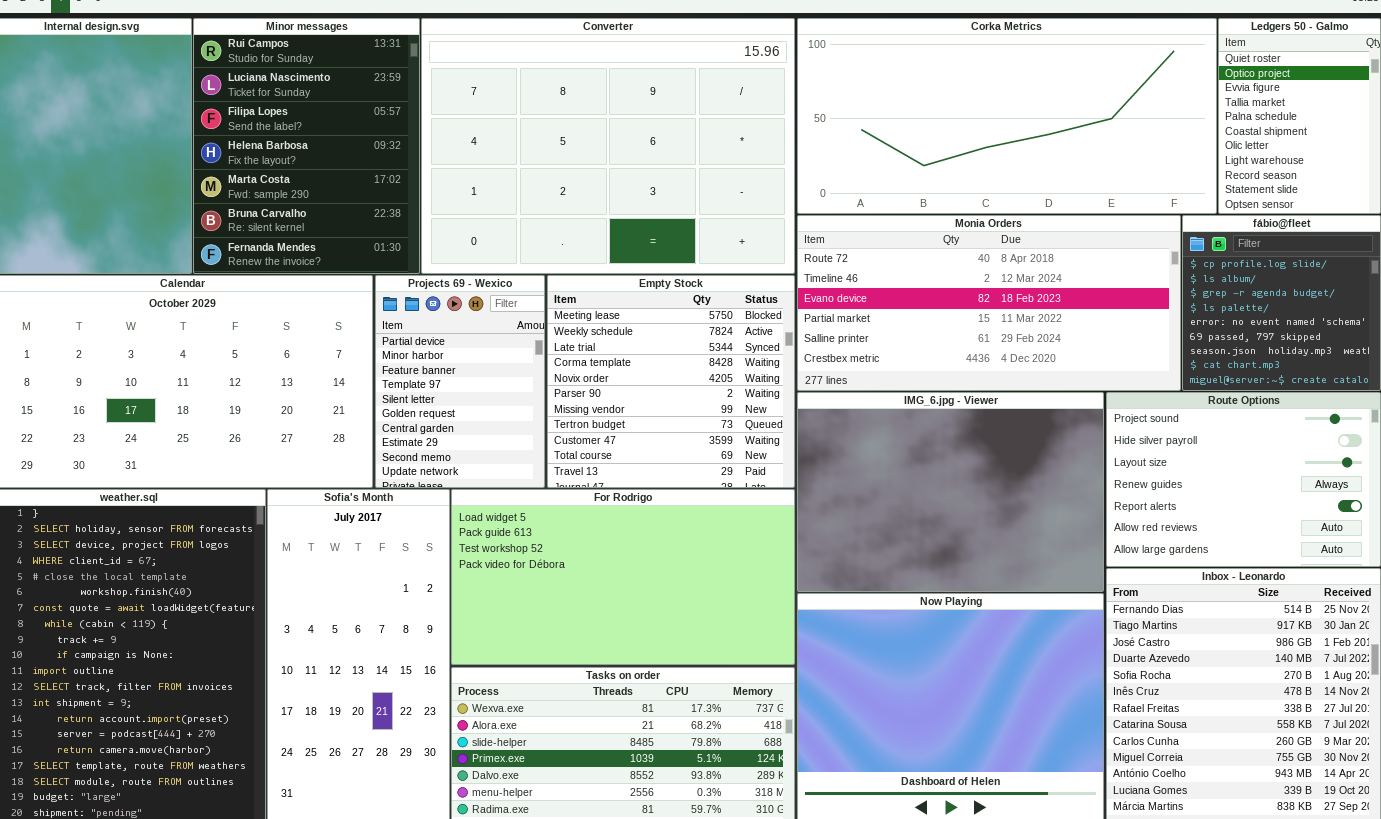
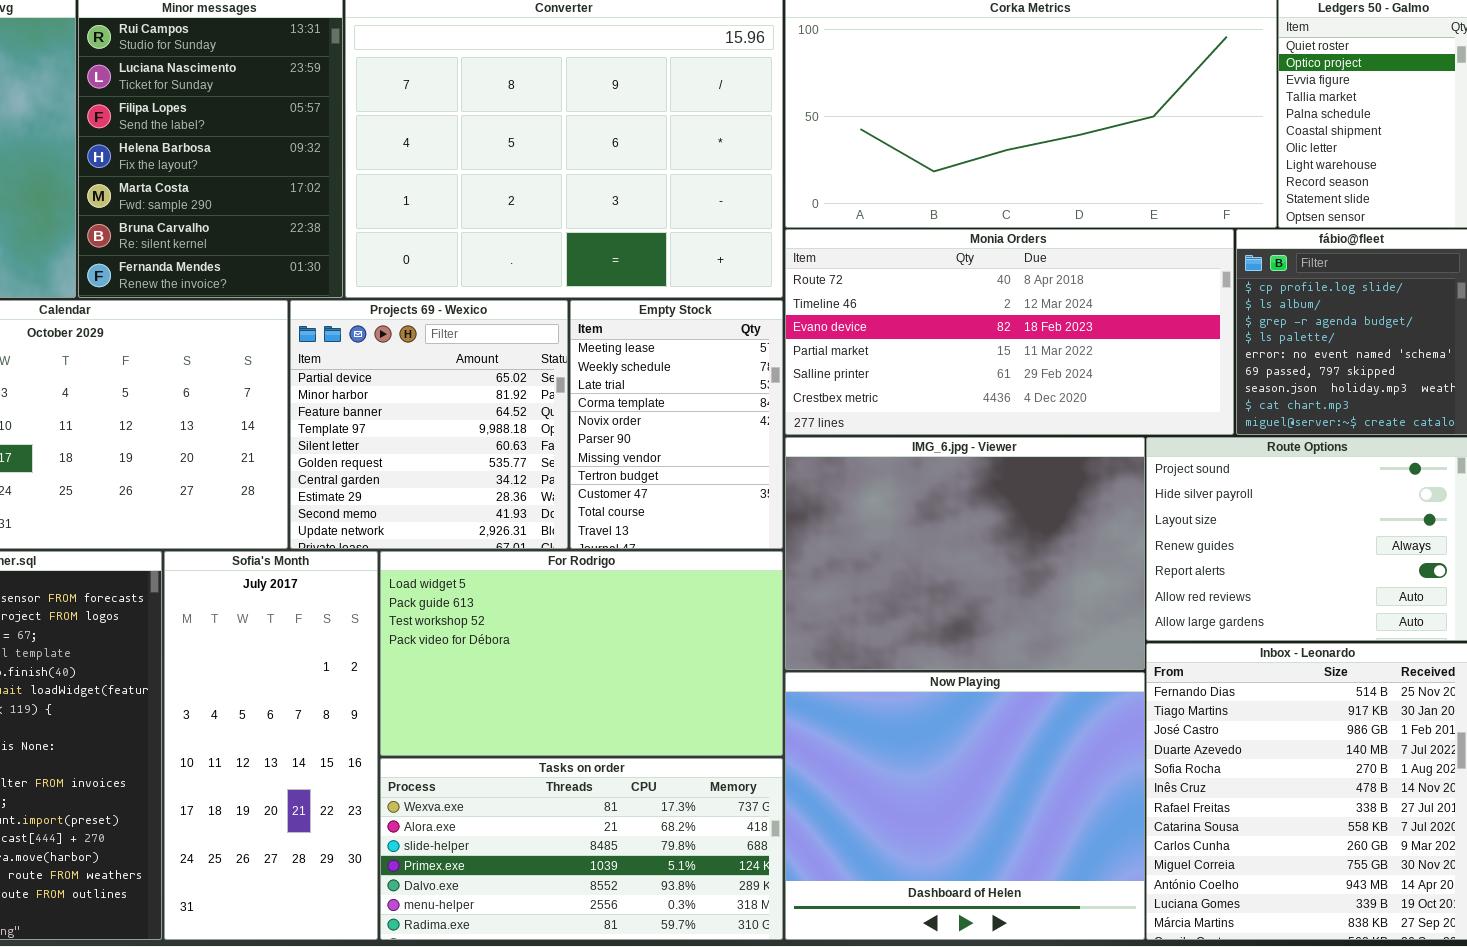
Projects 69 - Wexico: [375,275,545,488] -> [290,300,568,549], resized
Empty Stock: [547,275,795,488] -> [570,300,783,549], resized

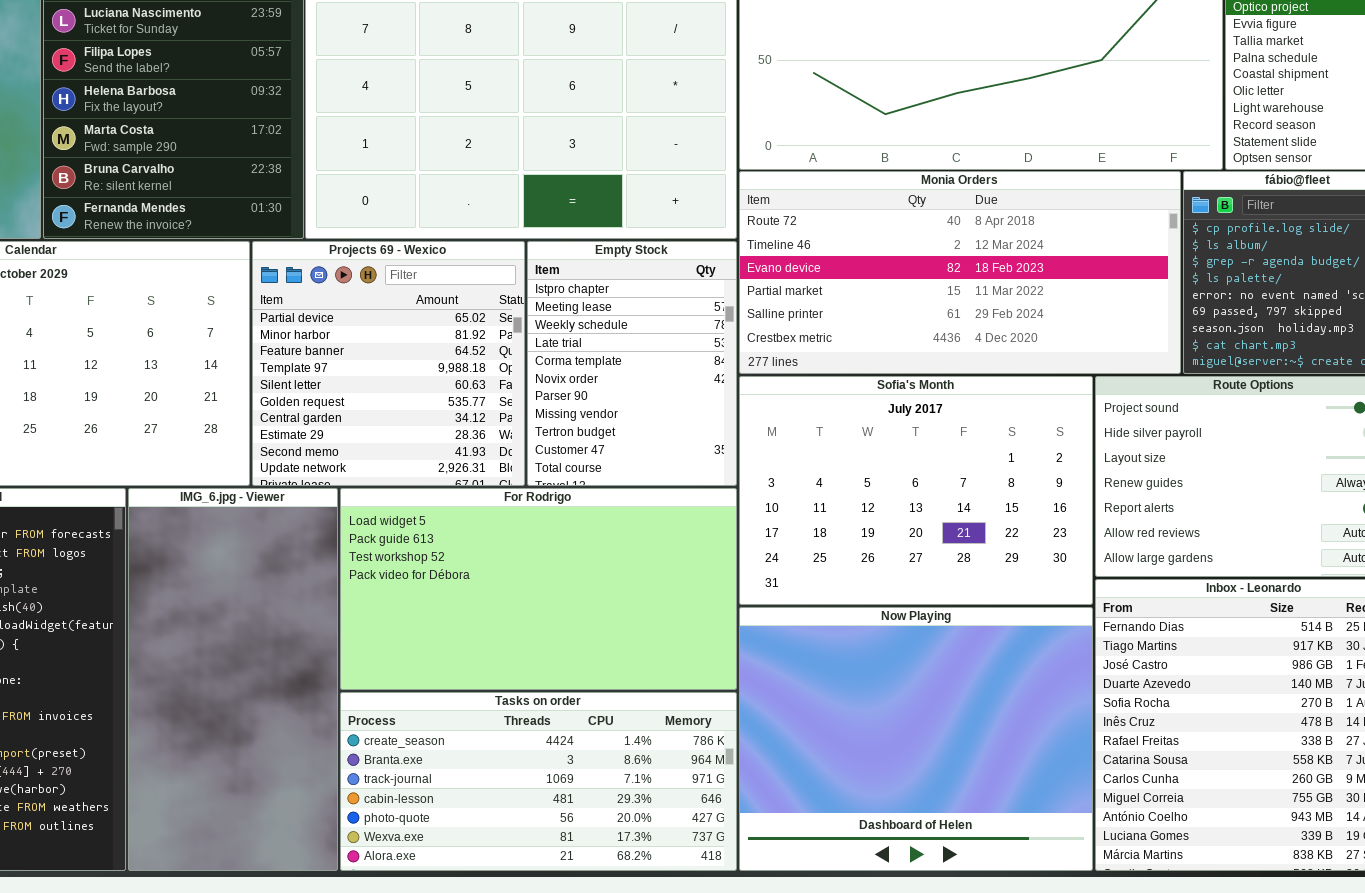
Empty Stock: [570,300,783,549] -> [527,241,737,486], scrolled up 1 row
IMG_6.jpg - Viewer: [785,437,1145,670] -> [128,488,338,871], moved, resized
Sofia's Month: [164,551,378,940] -> [739,376,1093,605], moved, resized
Tasks on order: [380,758,783,940] -> [340,692,737,871], scrolled up 5 rows

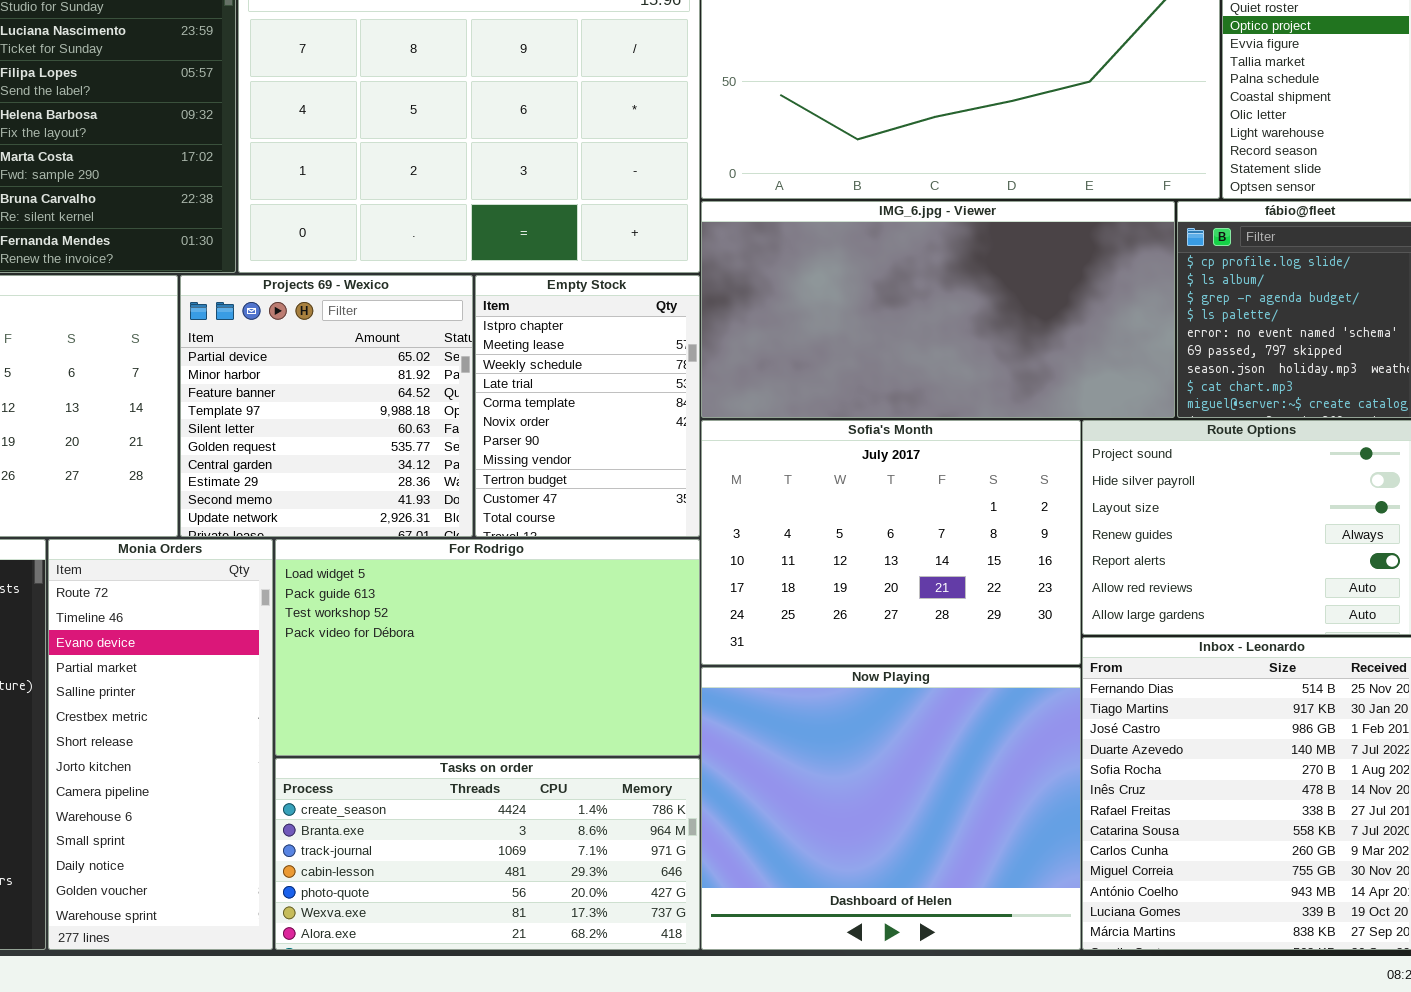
Monia Orders: [739,171,1181,374] -> [48,539,273,950], moved, resized
IMG_6.jpg - Viewer: [128,488,338,871] -> [701,201,1175,418], moved, resized

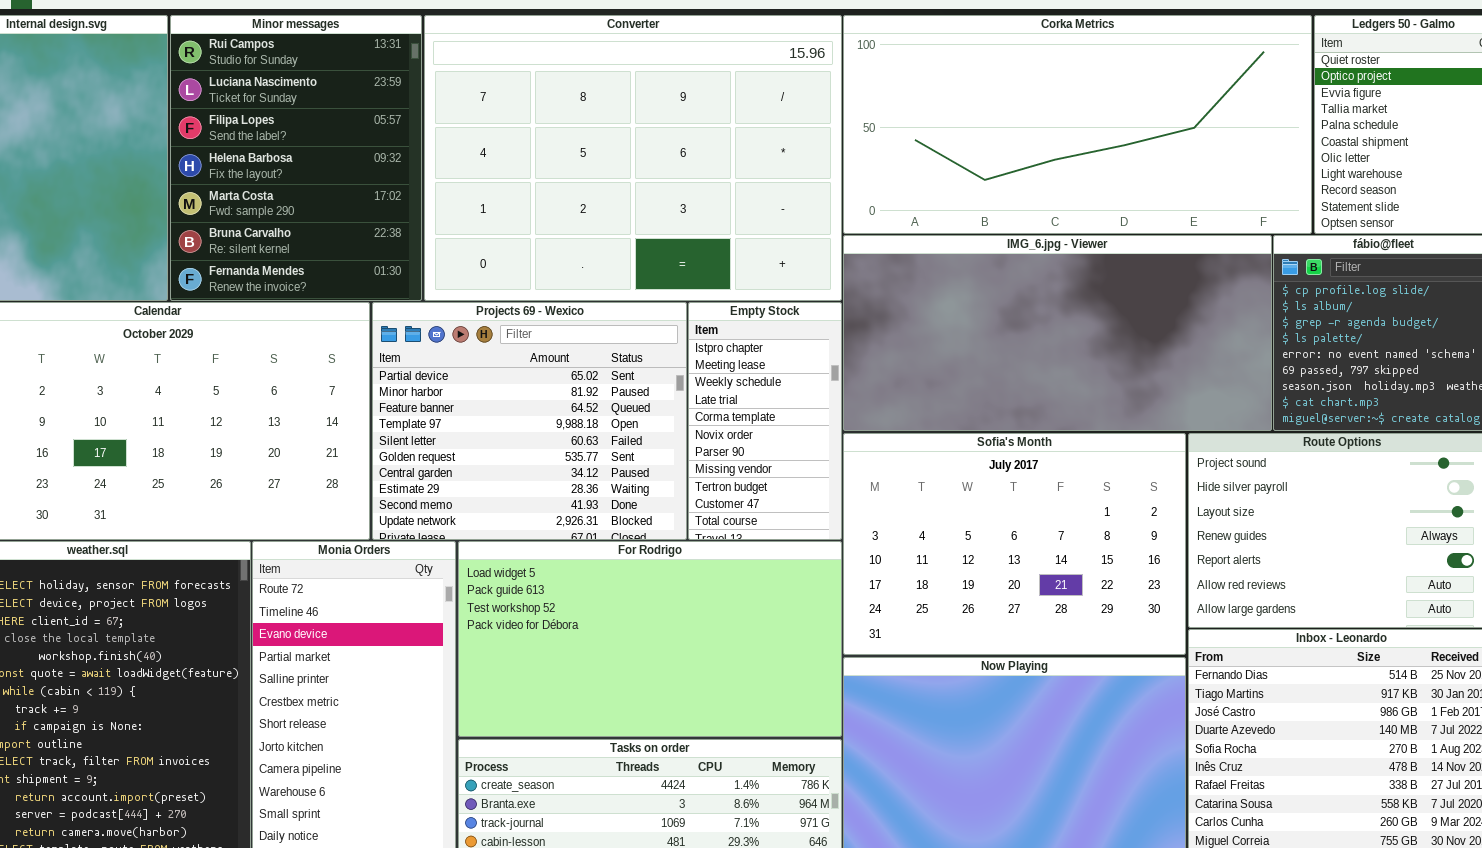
Projects 69 - Wexico: [180,275,473,537] -> [372,302,687,540], resized
Empty Stock: [475,275,700,537] -> [688,302,842,540], resized

